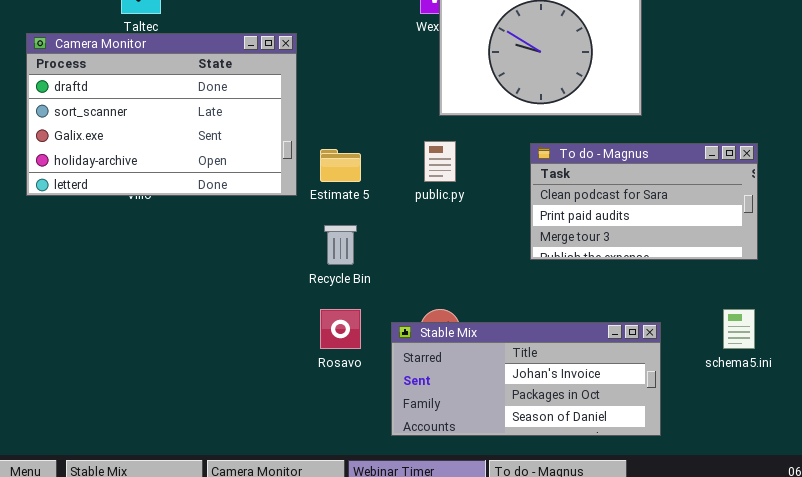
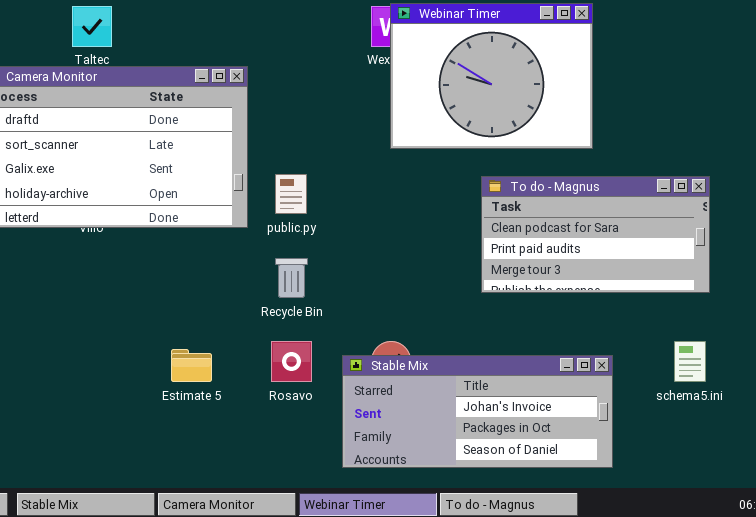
public.py: [424,141,456,182] -> [275,174,307,214], moved
Estimate 5: [320,149,361,182] -> [171,349,212,382], moved

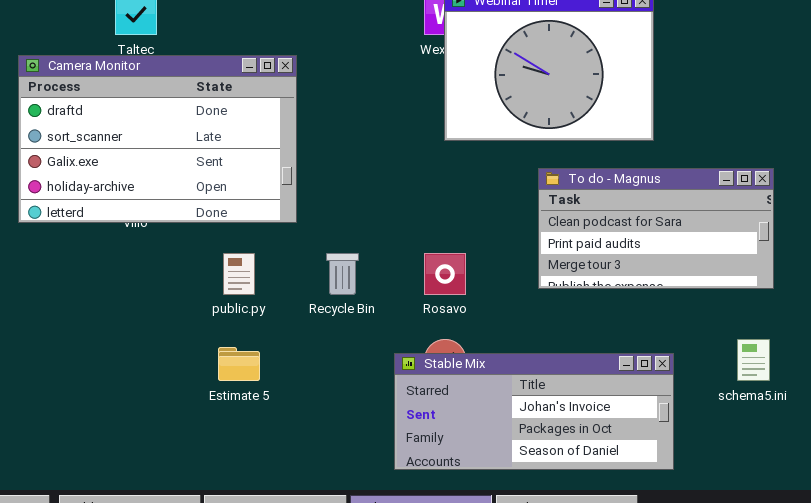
public.py: [275,174,307,214] -> [223,253,255,295], moved
Rosavo: [271,341,312,382] -> [424,253,466,295], moved

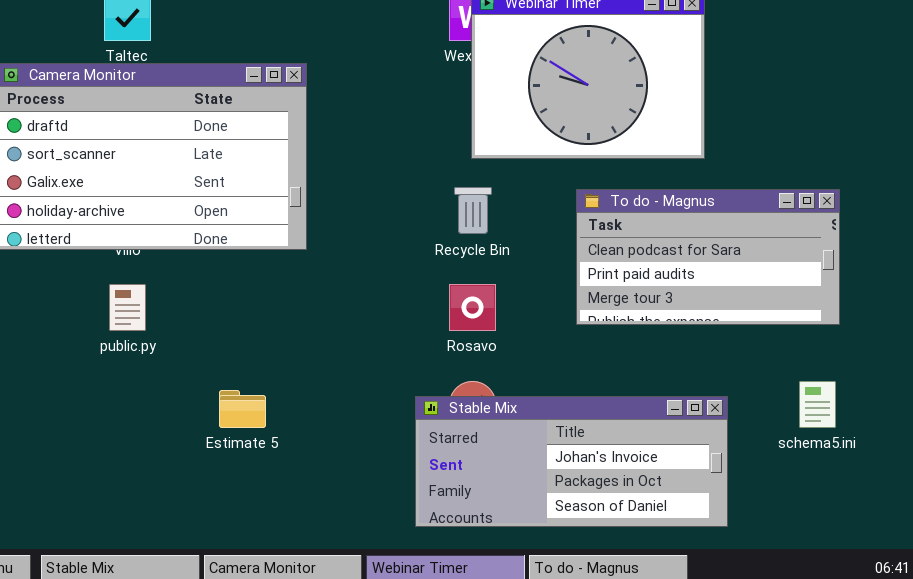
public.py: [223,253,255,295] -> [109,284,146,331], moved
Recycle Bin: [326,253,359,295] -> [454,187,492,234], moved

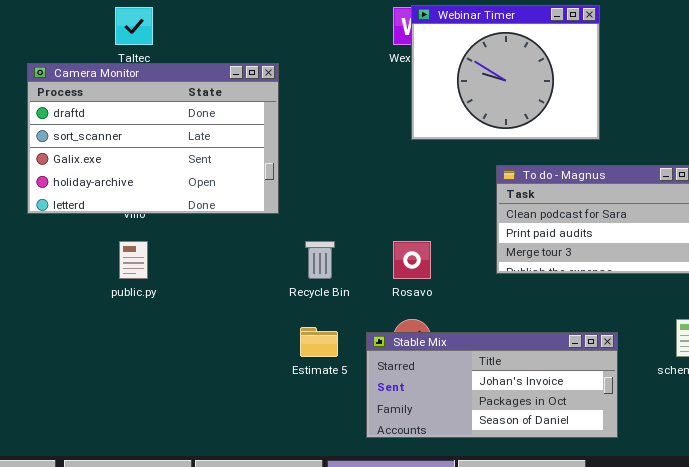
Recycle Bin: [454,187,492,234] -> [305,241,335,279], moved
Estimate 5: [219,390,266,428] -> [300,327,338,357], moved

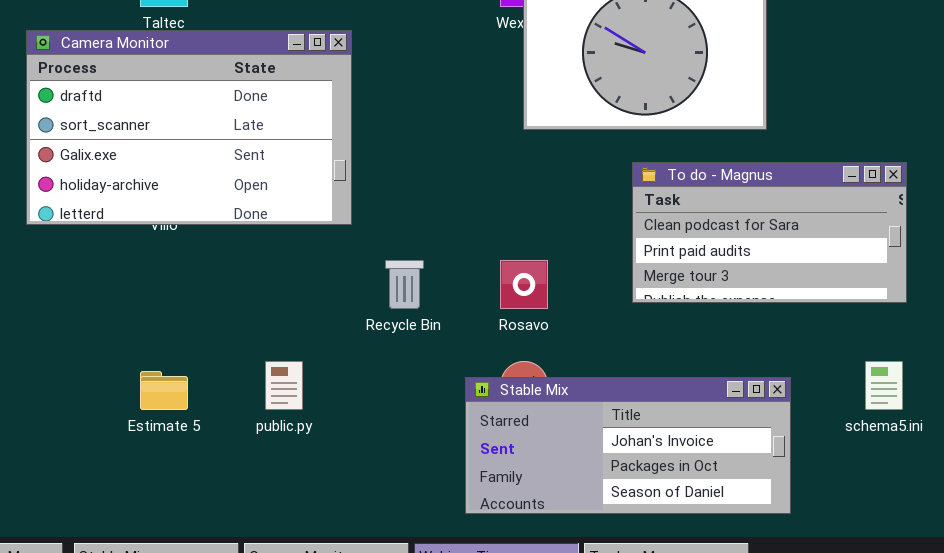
public.py: [119,241,148,279] -> [265,361,303,410], moved
Estimate 5: [300,327,338,357] -> [140,371,188,410], moved

